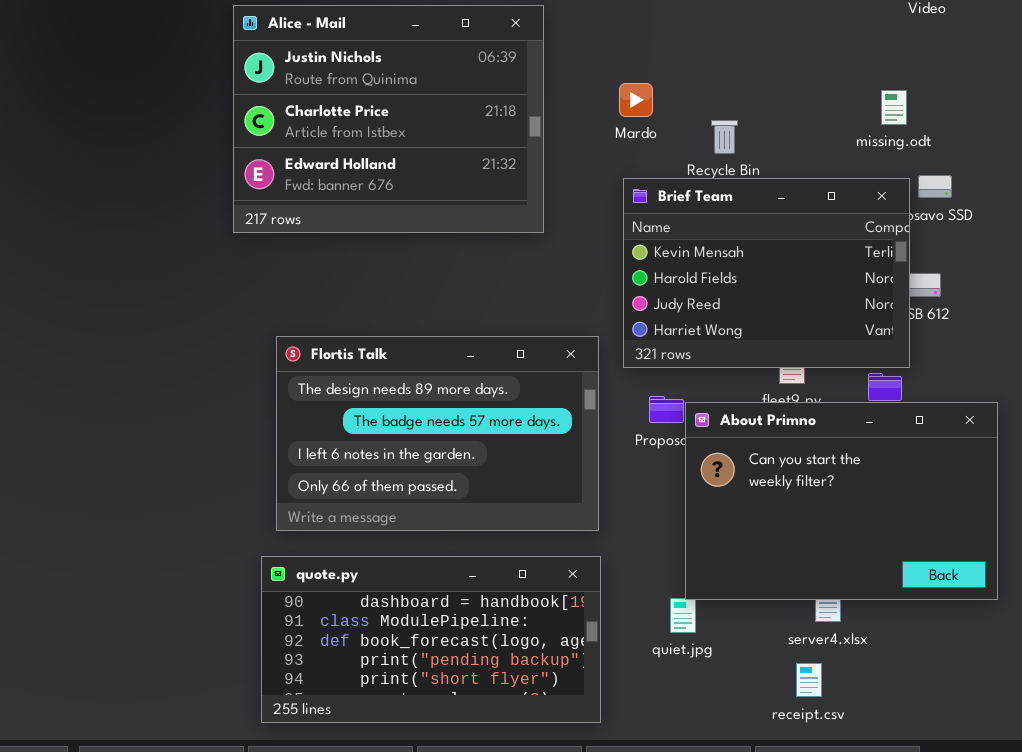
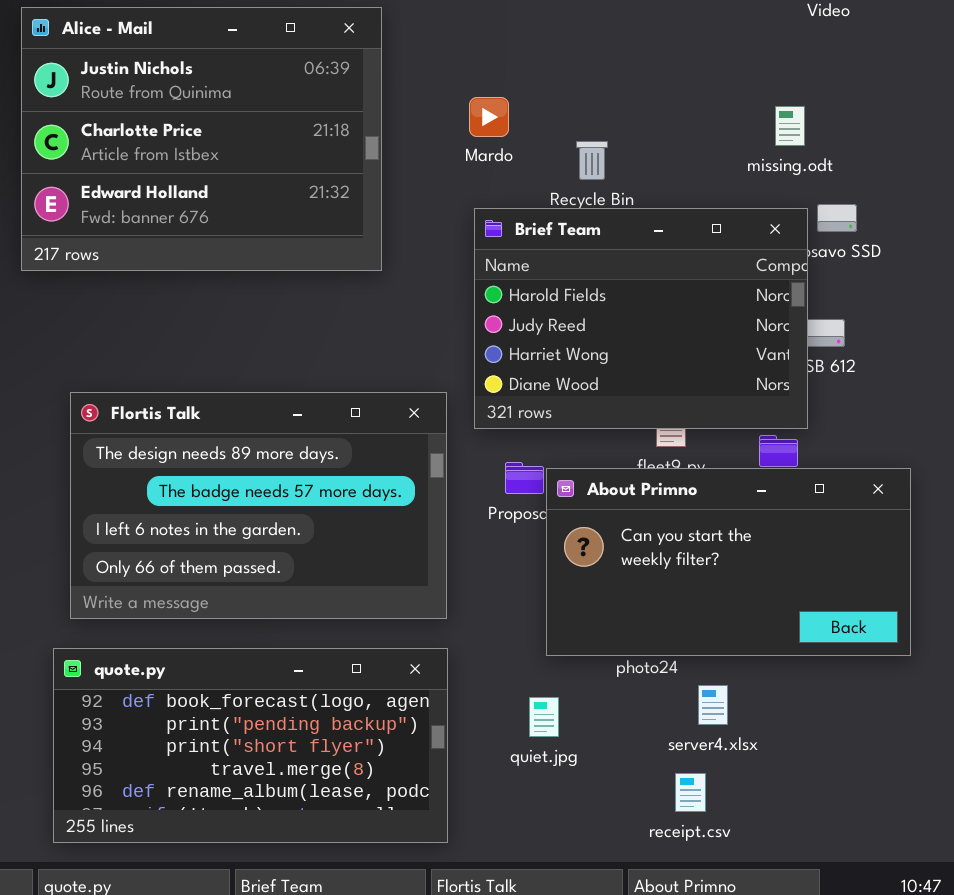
Brief Team: [623,178,910,368] -> [474,208,808,429], scrolled down 1 row
About Primno: [685,402,998,600] -> [546,468,911,656], resized
quote.py: [261,556,601,723] -> [53,648,448,843], scrolled down 2 rows

